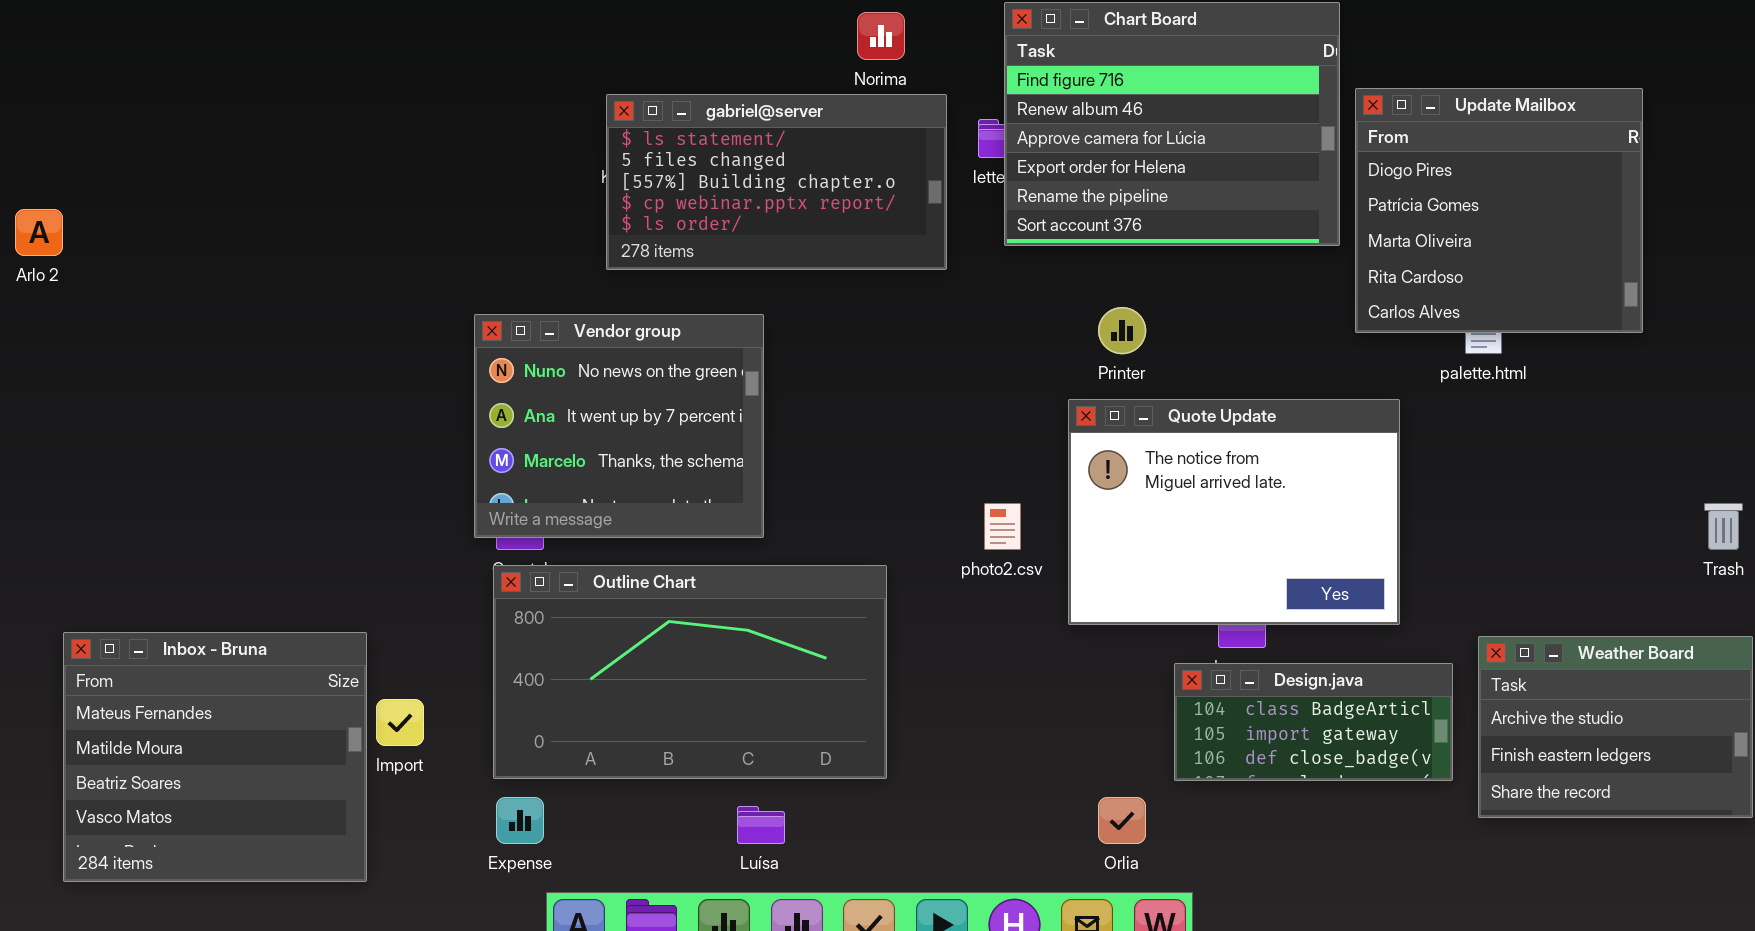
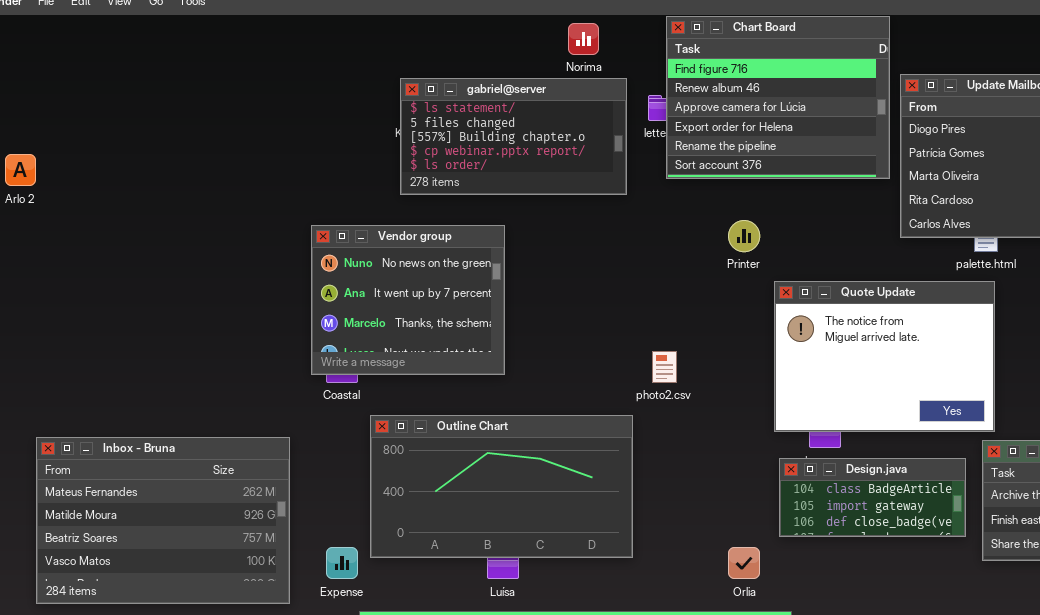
Quote Update: [1068,399,1400,625] -> [774,281,995,432], moved
Outline Chart: [493,565,887,779] -> [370,415,633,558], moved
Inbox - Bruna: [63,632,367,882] -> [36,437,290,604], resized

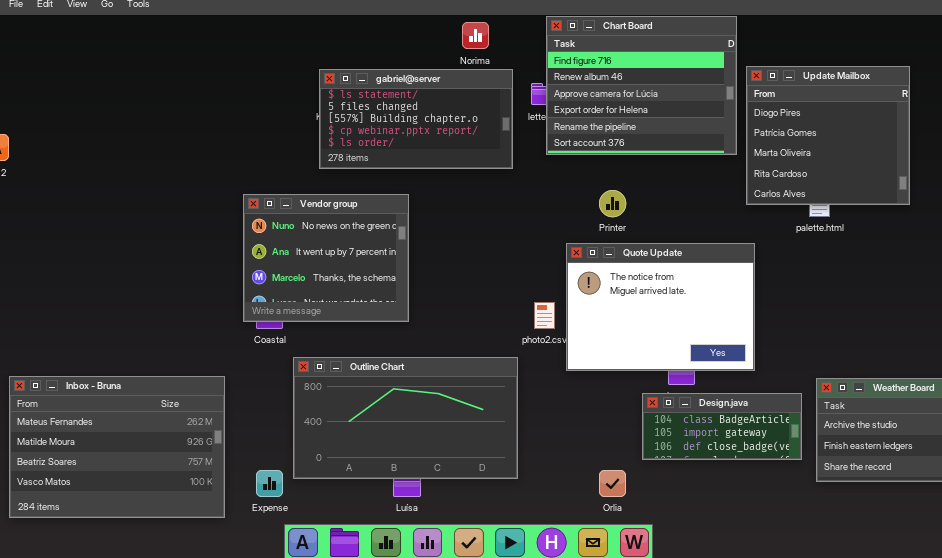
Quote Update: [774,281,995,432] -> [566,243,755,371], moved

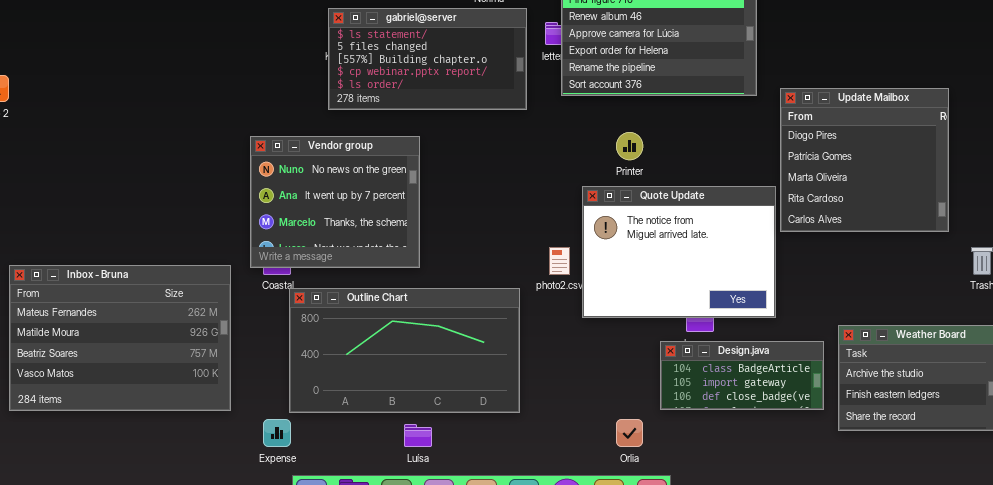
Update Mailbox: [746,66,910,205] -> [780,88,949,232], moved
Outline Chart: [293,357,518,479] -> [289,288,520,413], moved
Inbox - Bruna: [9,376,225,518] -> [9,265,231,411], moved

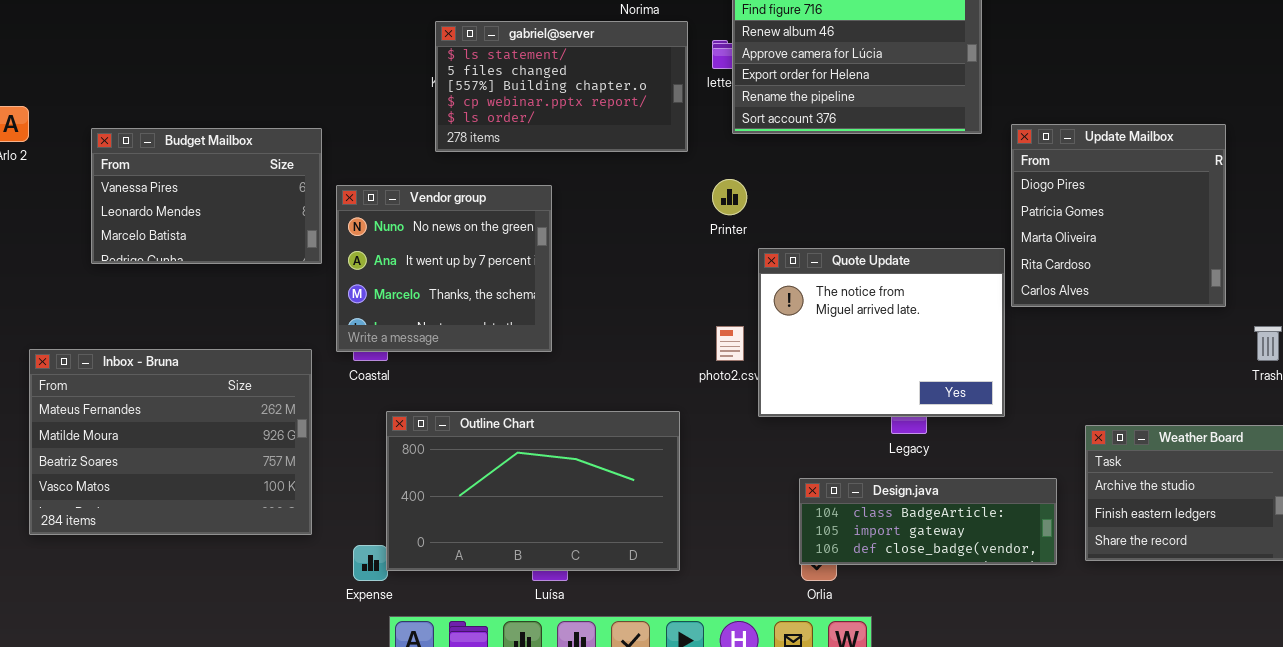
Budget Mailbox: none -> [91,128,322,264], opened
Printer: [616,132,643,160] -> [712,179,747,215], moved
Outline Chart: [289,288,520,413] -> [386,411,680,571], moved
Design.java: [660,341,824,410] -> [799,478,1057,565], moved, resized

